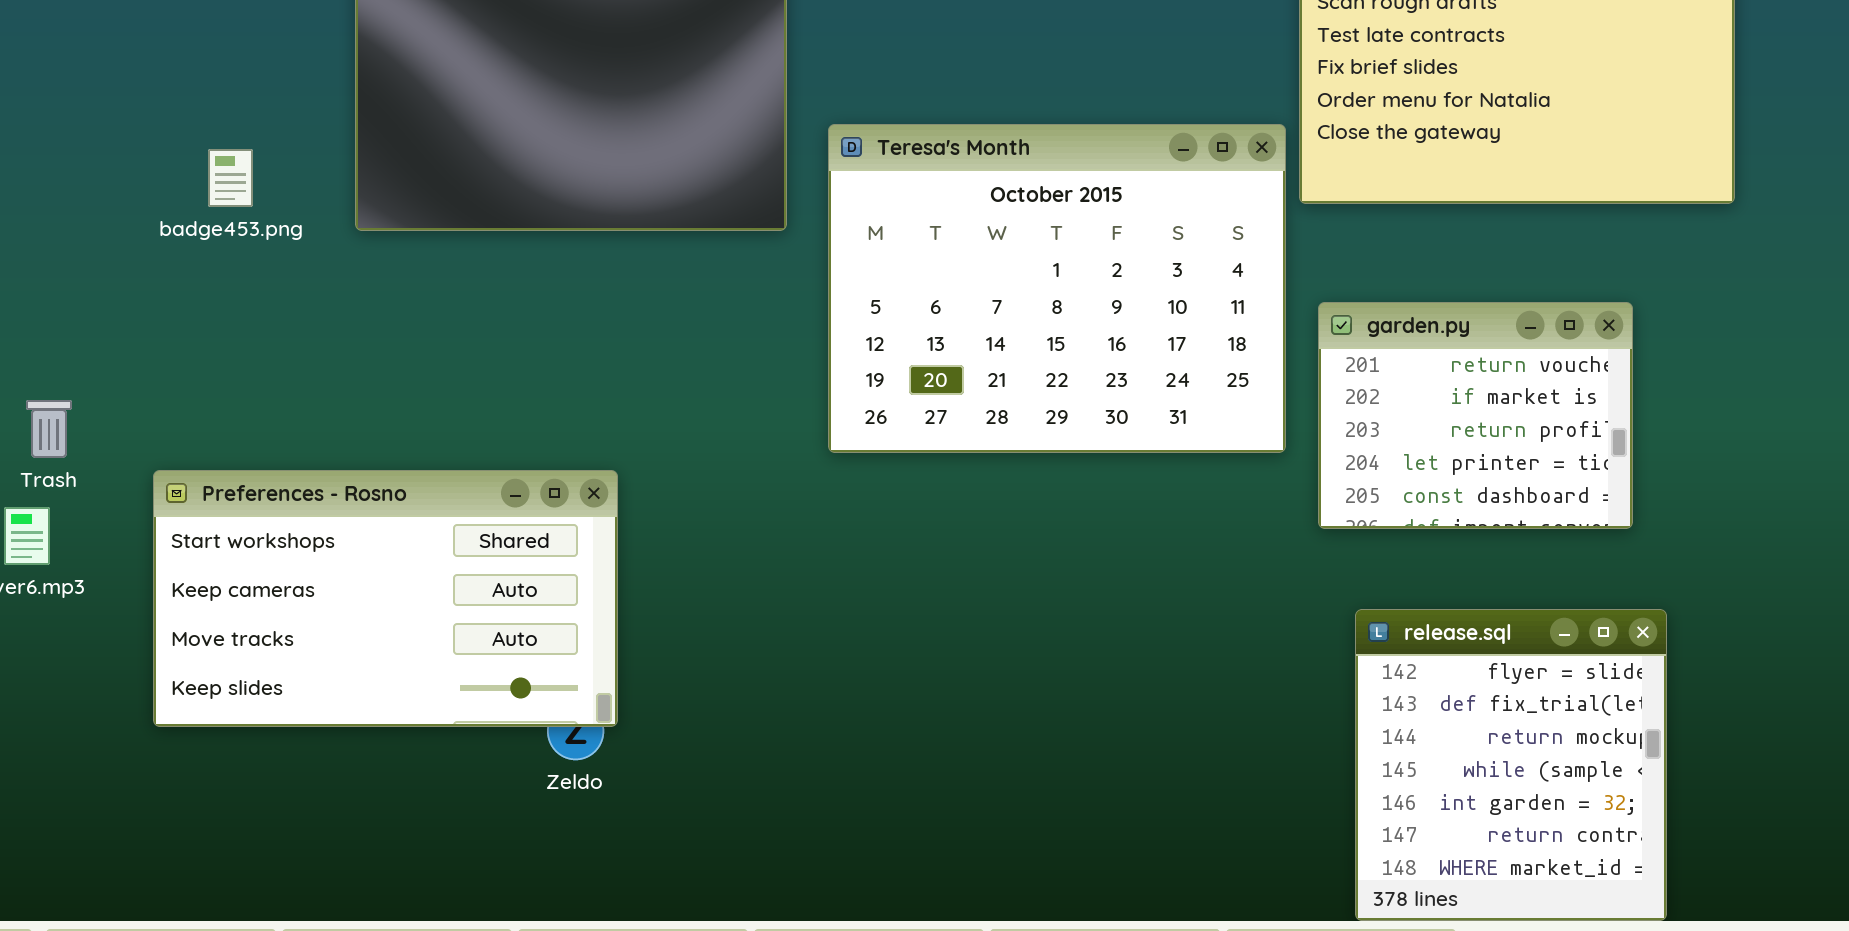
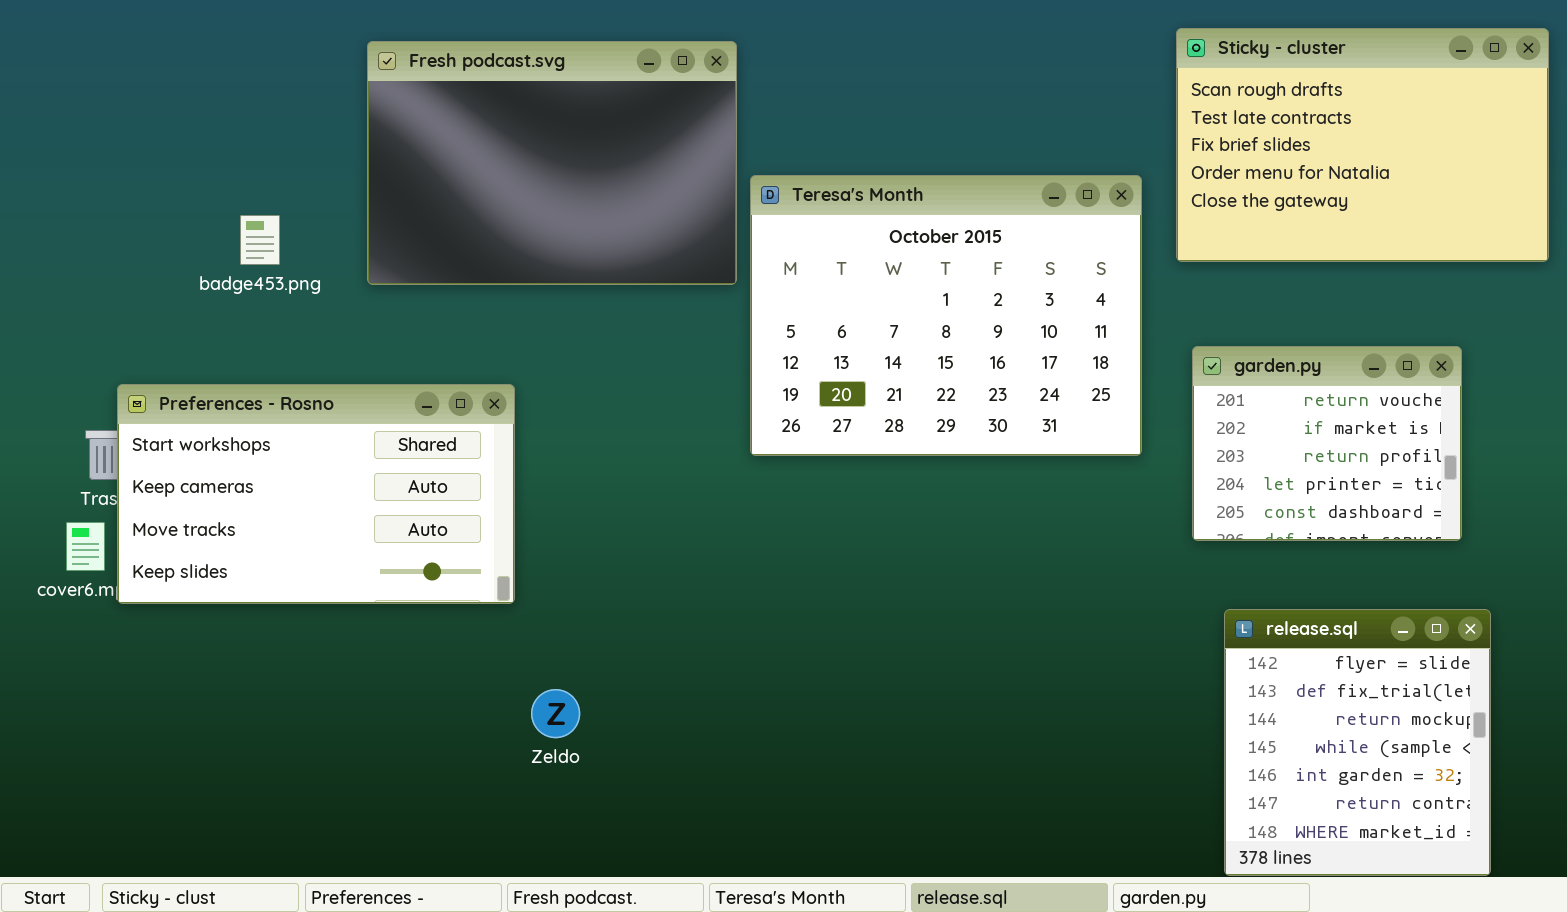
Teresa's Month: [828,124,1286,453] -> [750,175,1142,456], moved
Preferences - Rosno: [153,470,618,727] -> [117,384,515,604], moved

